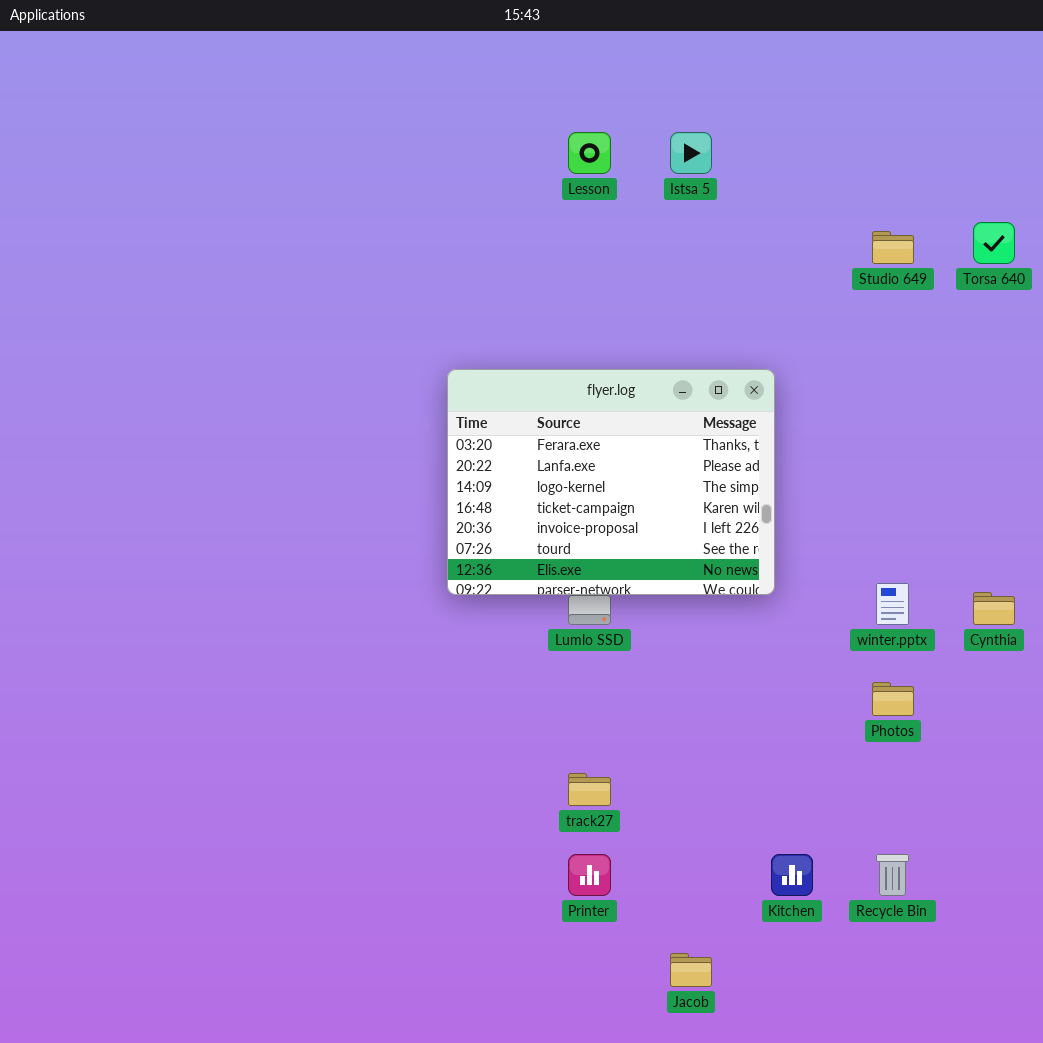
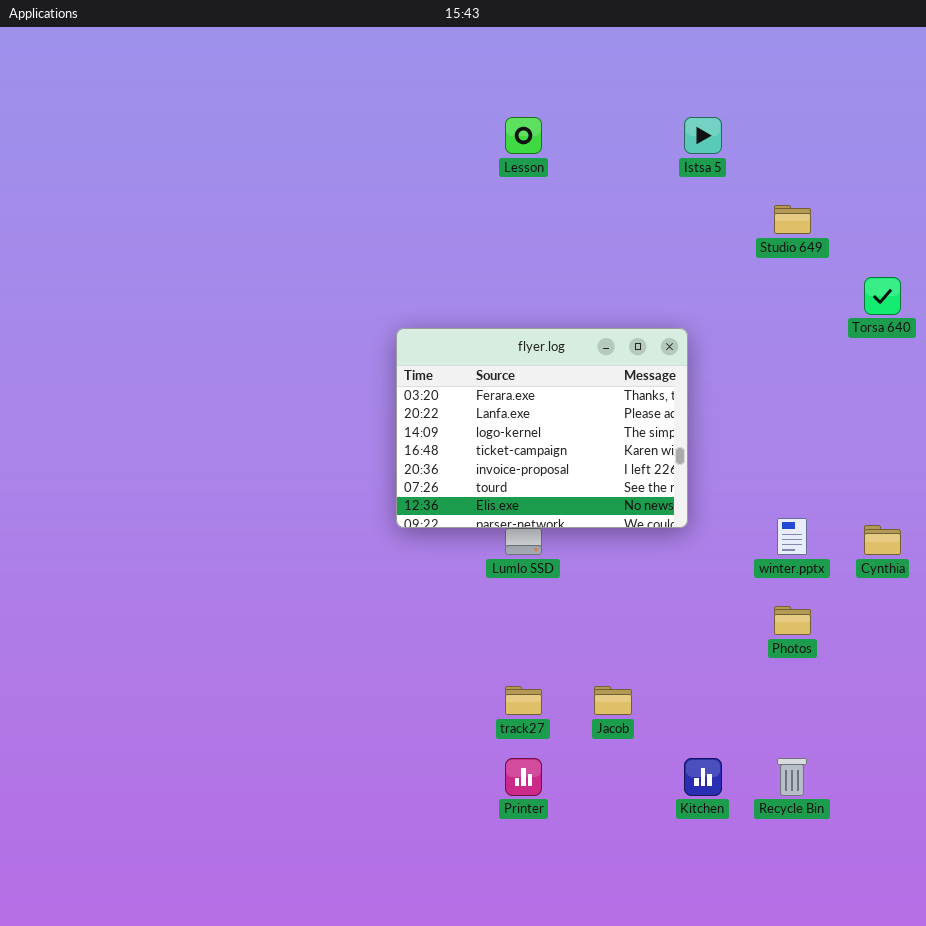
Istsa 5: [670,132,712,174] -> [684,117,722,154], moved
Torsa 640: [973,222,1015,264] -> [864,277,901,315], moved
Jacob: [670,953,712,987] -> [594,686,632,715], moved

